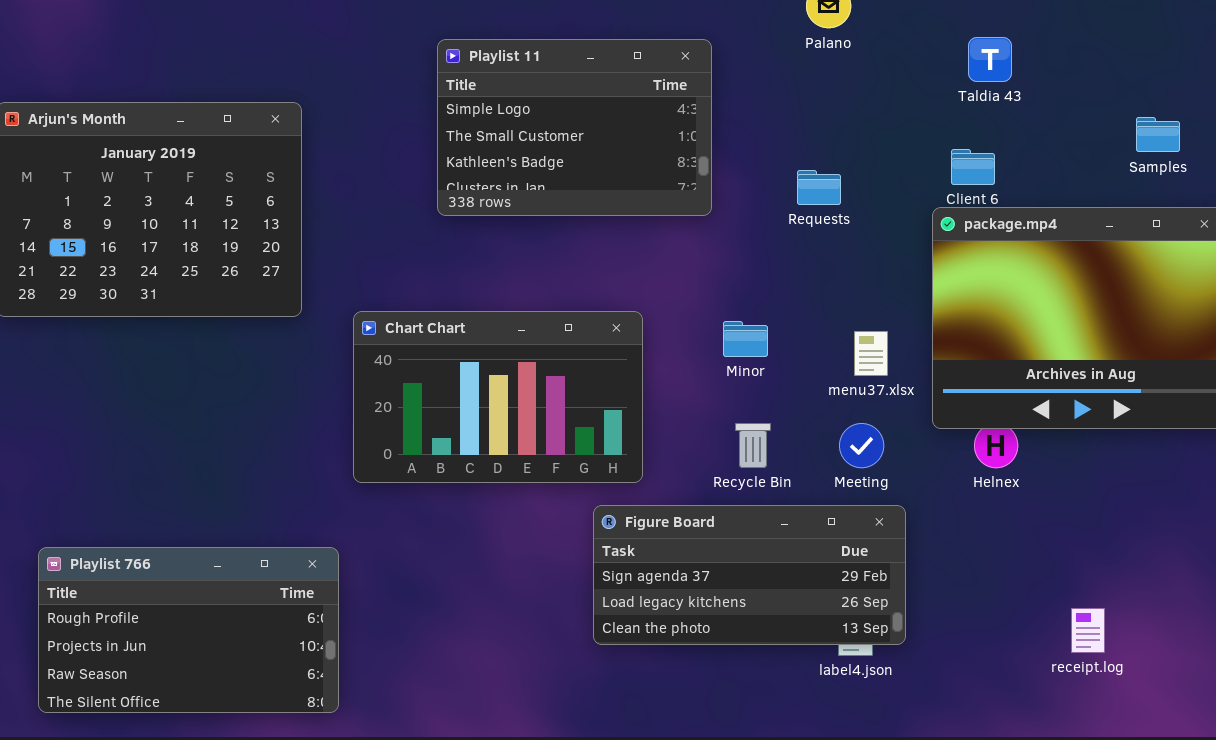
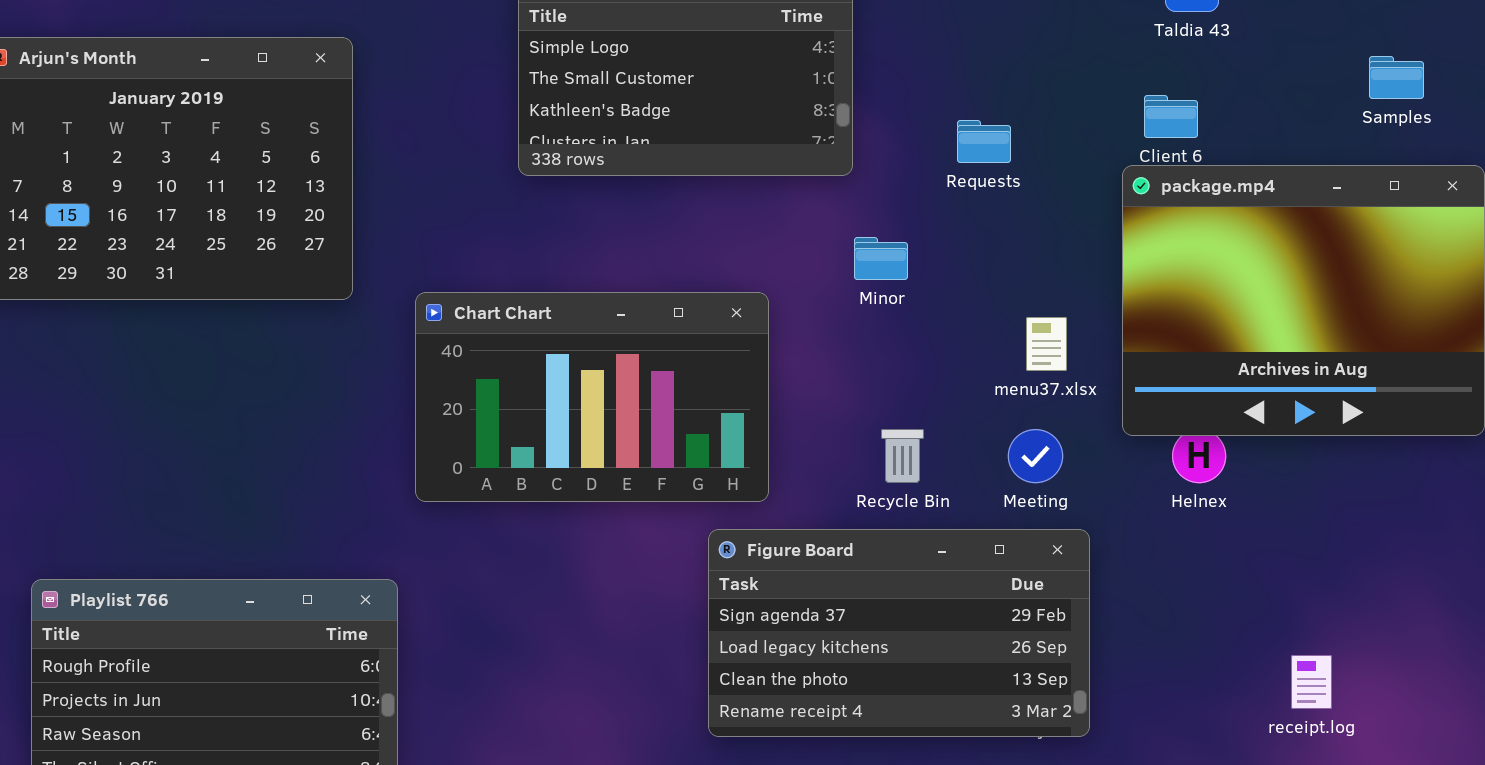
Minor: [723,321,768,357] -> [854,237,908,280], moved
Figure Board: [593,505,906,645] -> [708,529,1090,737], resized

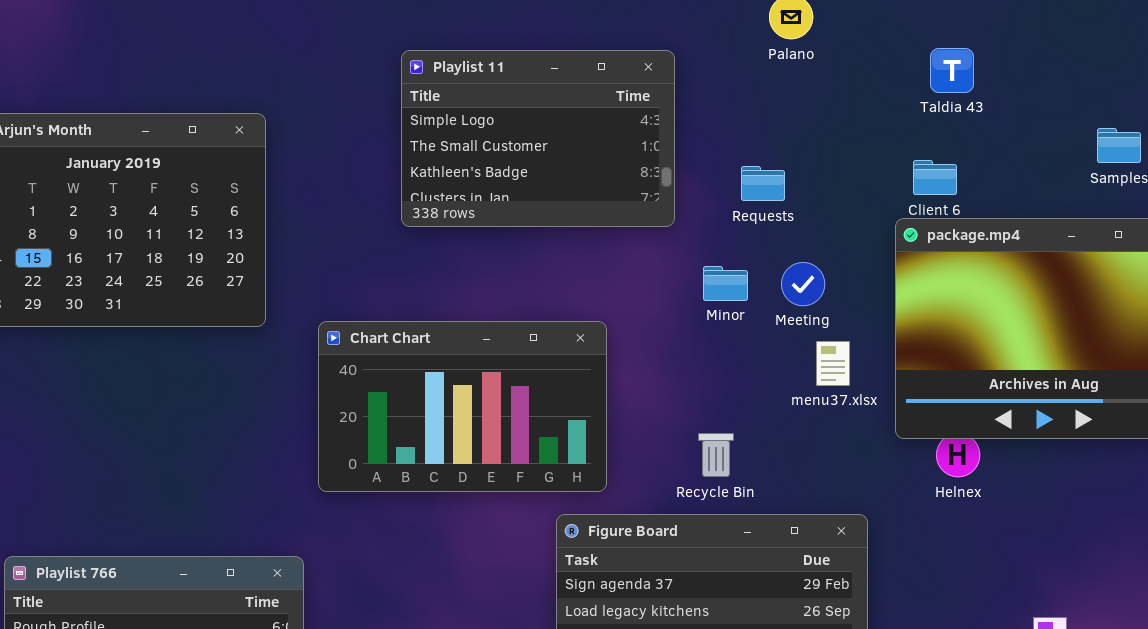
Requests: [957,120,1011,163] -> [741,166,785,201], moved
Minor: [854,237,908,280] -> [703,266,748,301], moved
Meeting: [1008,429,1063,483] -> [781,262,825,306], moved

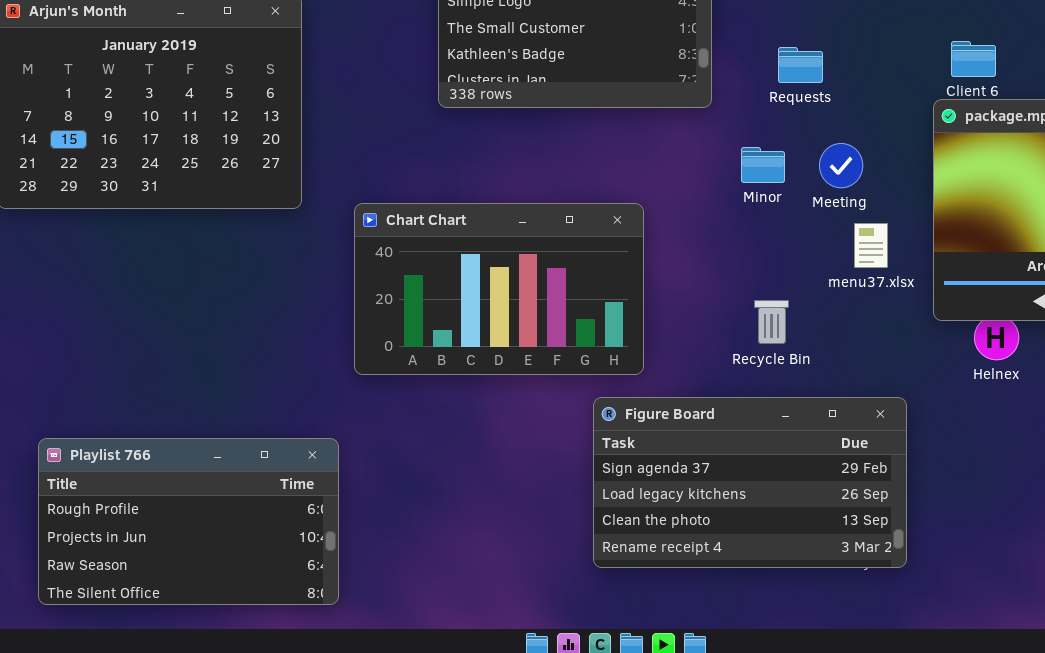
Recycle Bin: [698,433,734,477] -> [754,300,789,344], moved

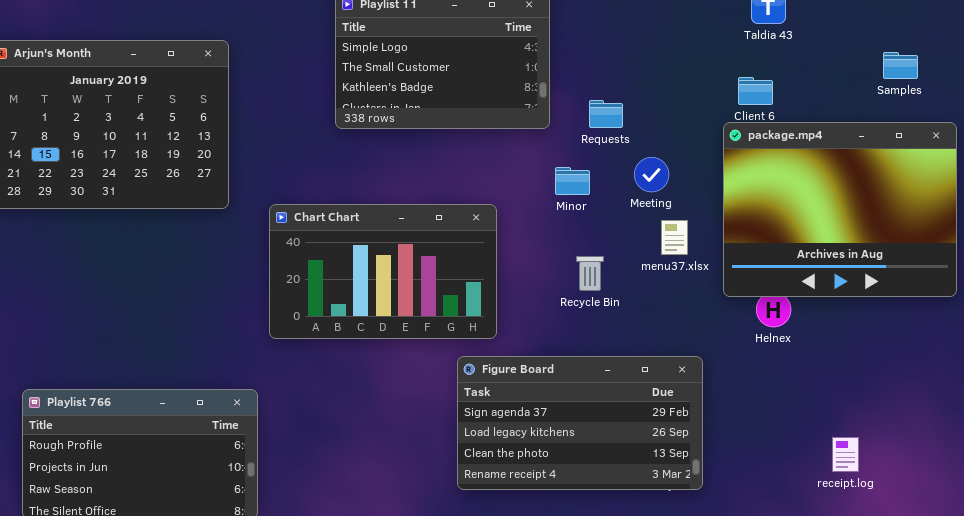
Requests: [778,47,823,83] -> [589,100,623,128], moved
Minor: [741,147,785,183] -> [555,167,590,195], moved
Recycle Bin: [754,300,789,344] -> [576,256,604,291], moved

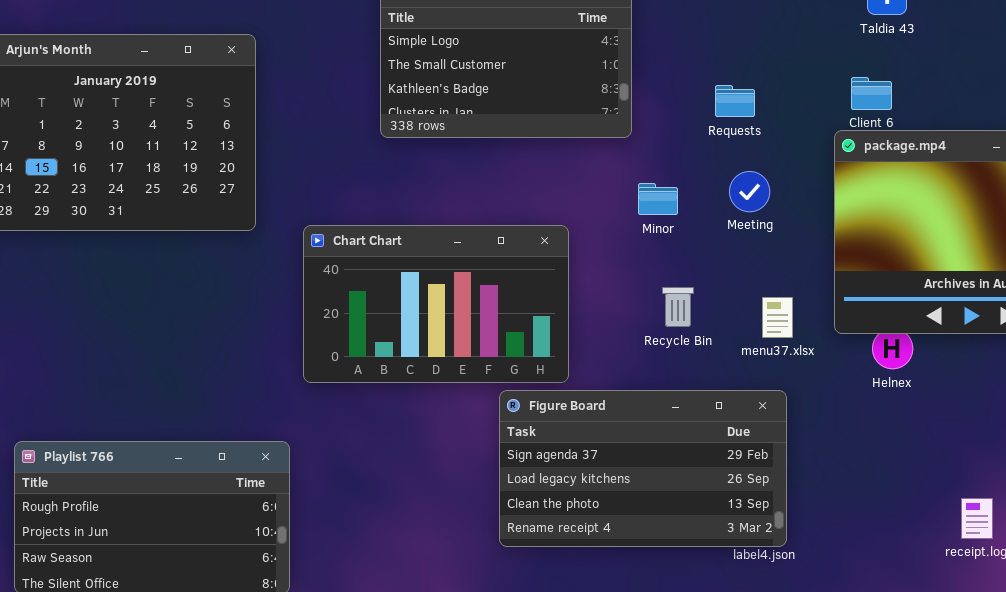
Requests: [589,100,623,128] -> [715,85,755,117], moved
menu37.xlsx: [661,220,688,255] -> [762,297,793,338], moved
Figure Board: [457,356,703,490] -> [499,390,787,547], moved

